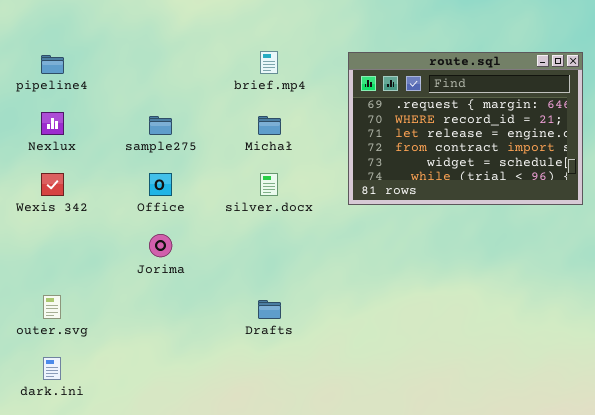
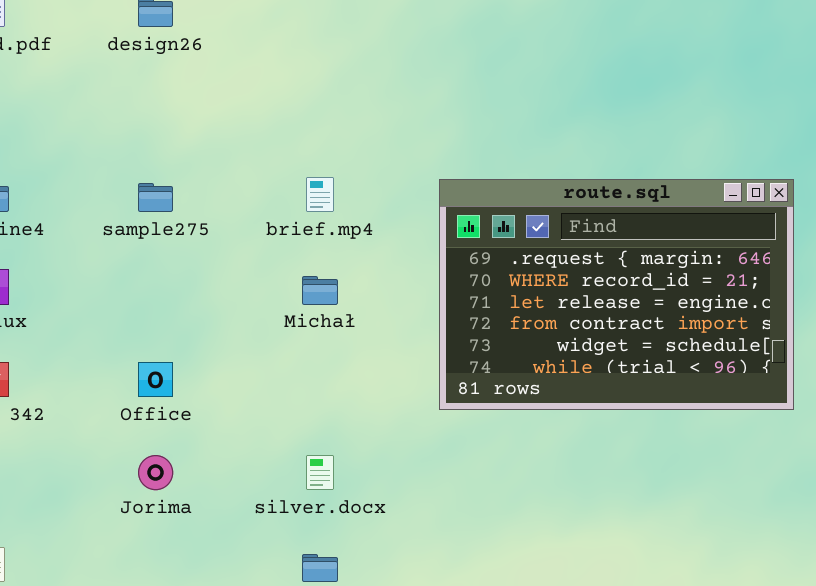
sample275: [149,116,172,135] -> [138,183,173,212], moved
silver.docx: [260,173,278,196] -> [306,455,334,490], moved

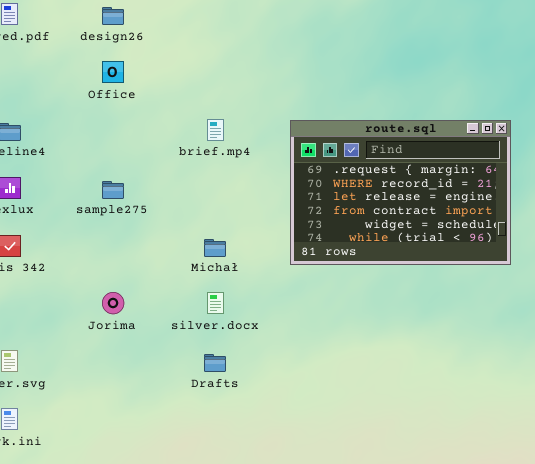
sample275: [138,183,173,212] -> [102,181,124,199], moved
Michał: [302,276,338,305] -> [204,239,226,257], moved
Office: [138,362,173,397] -> [102,61,124,83], moved

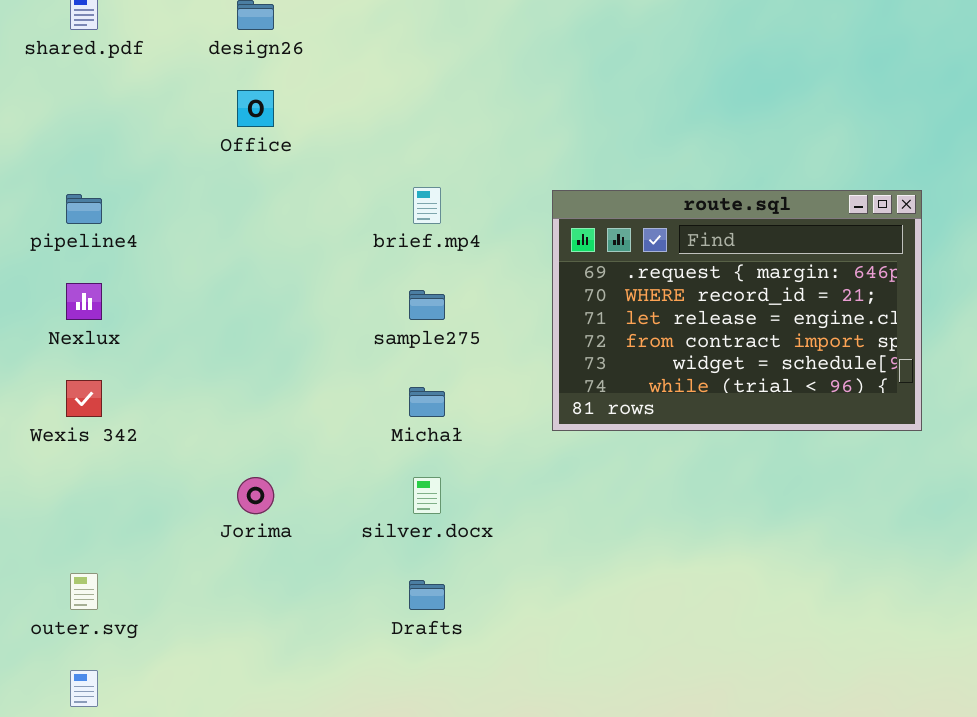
sample275: [102,181,124,199] -> [409,290,445,320], moved

